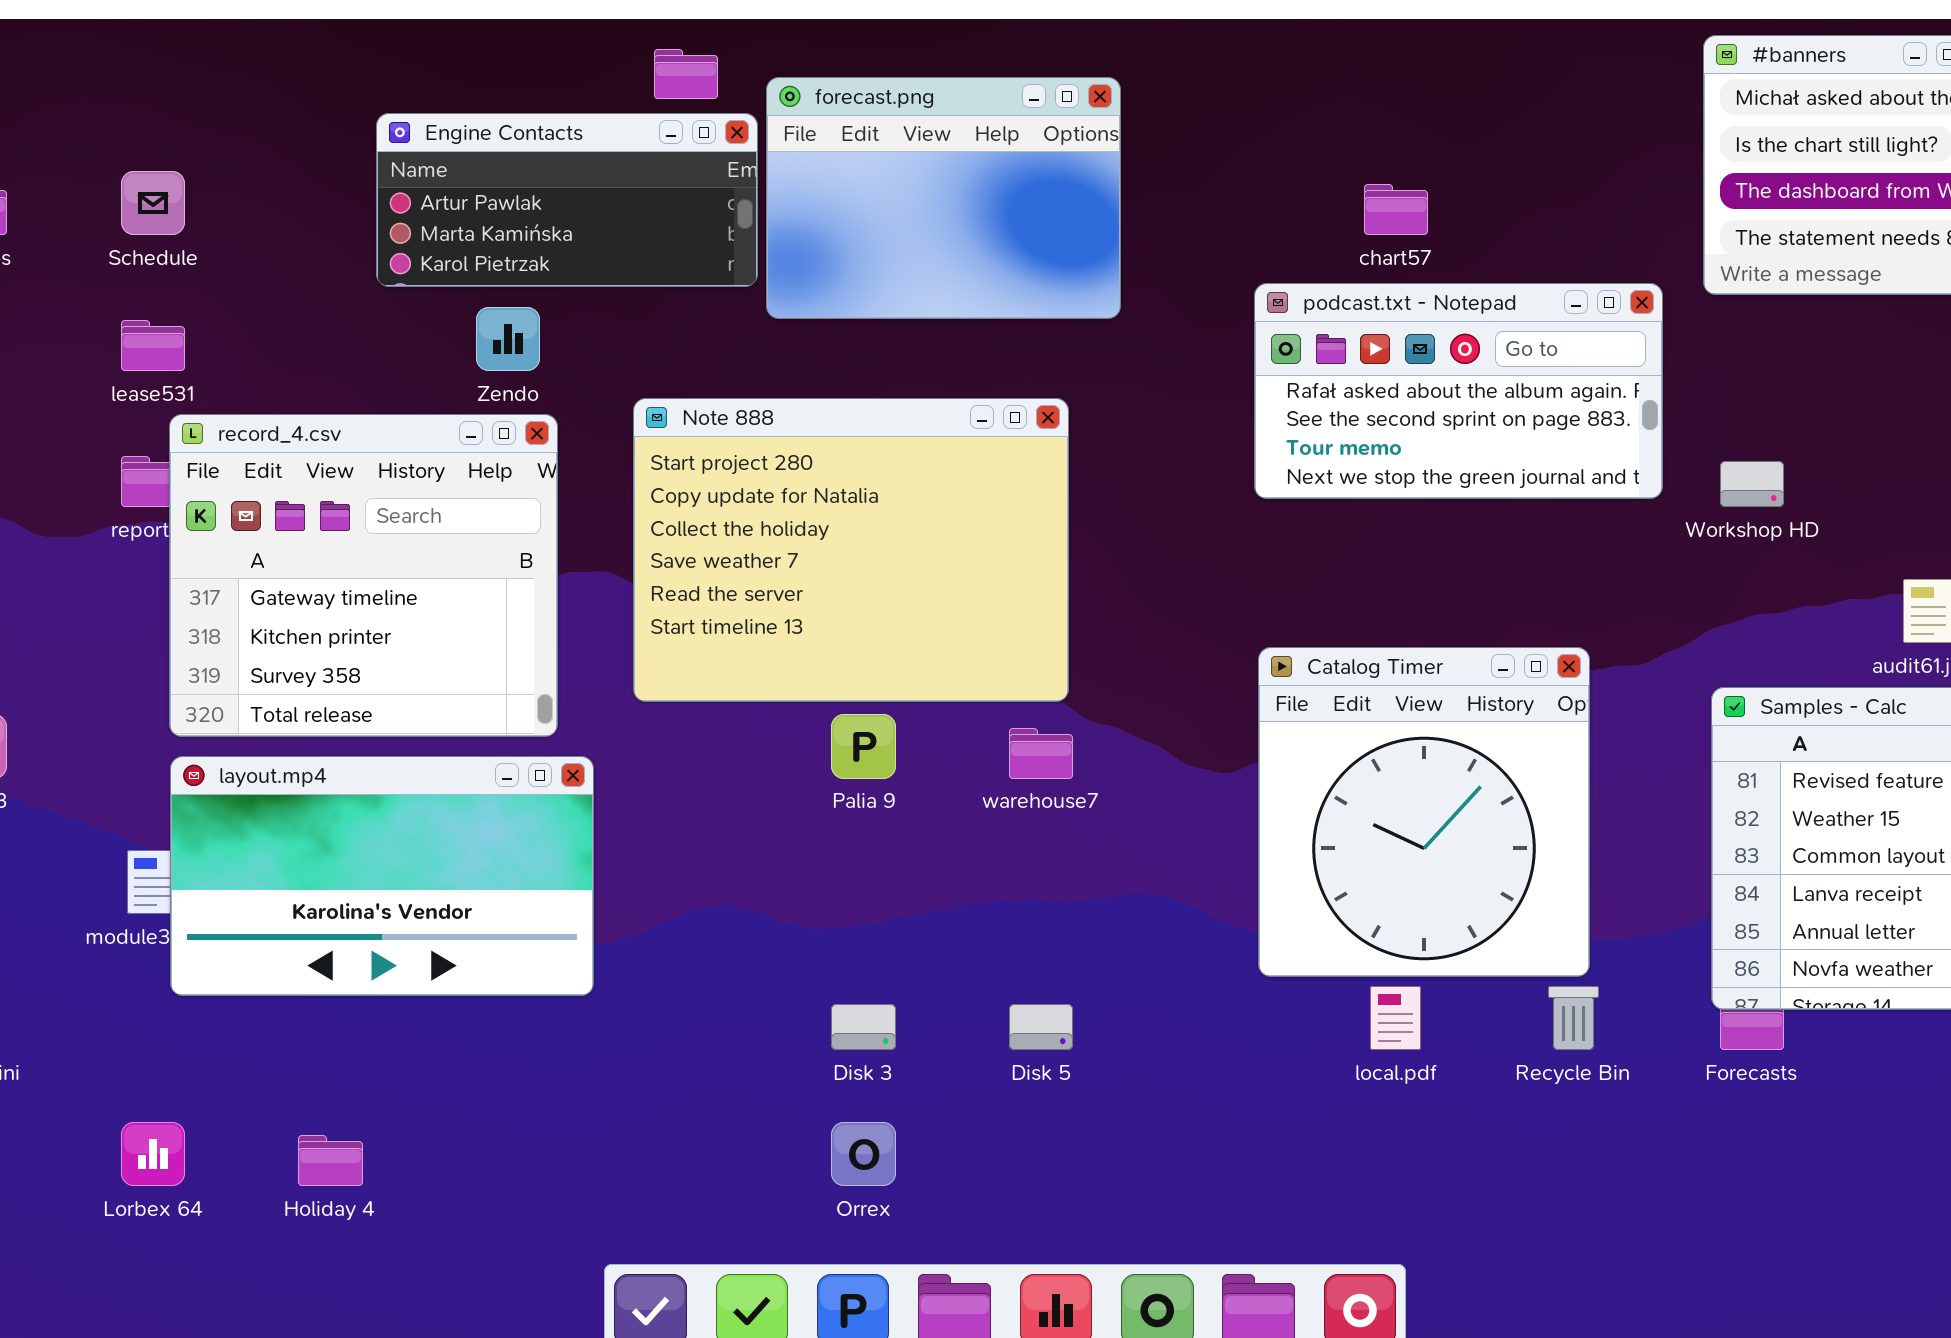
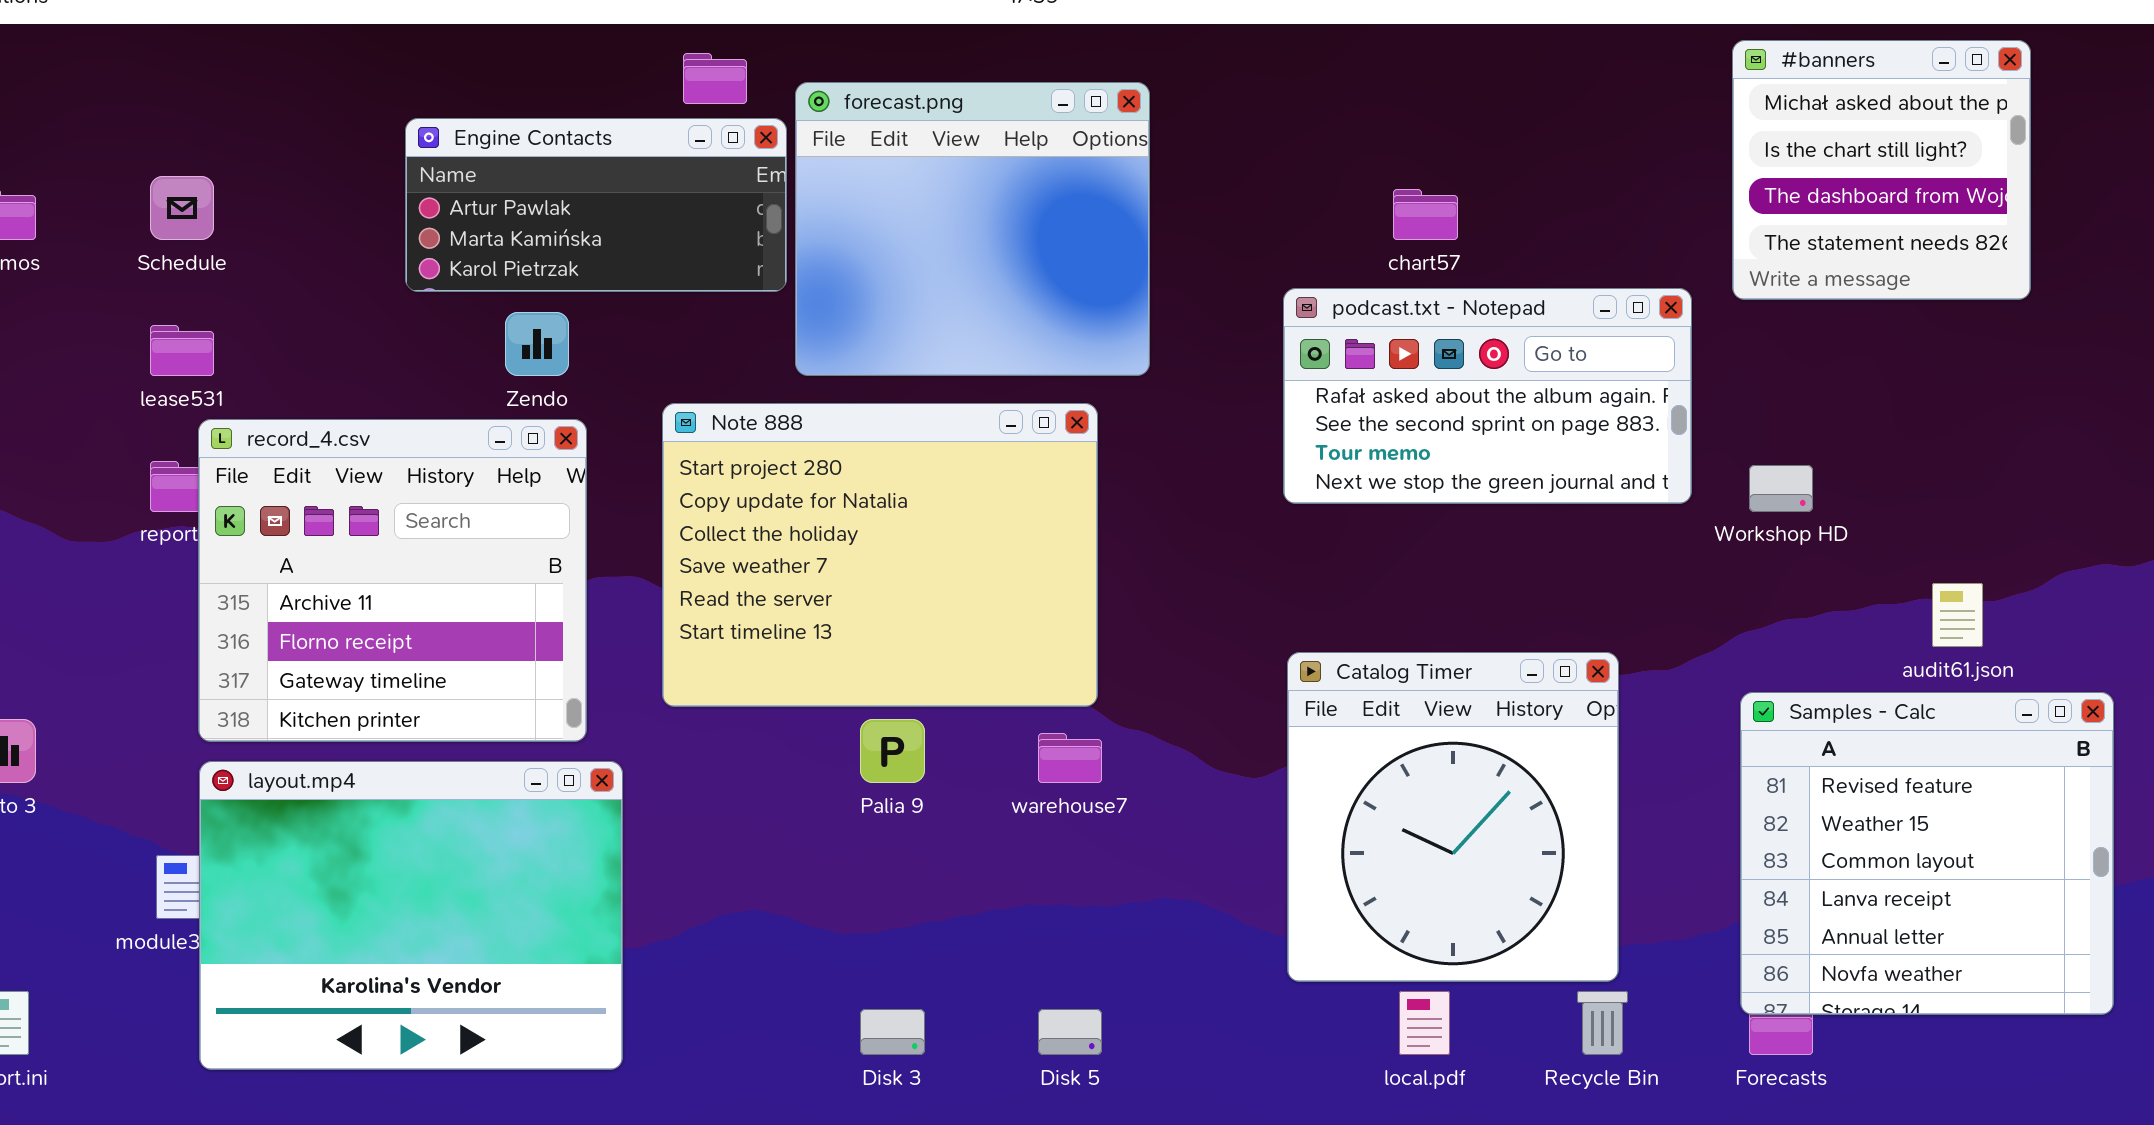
forecast.png: [766,77,1121,319] -> [795,82,1150,376], resized
record_4.csv: [169,414,558,737] -> [198,419,587,742], scrolled up 2 rows
layout.mp4: [170,756,594,996] -> [199,761,623,1070], resized

